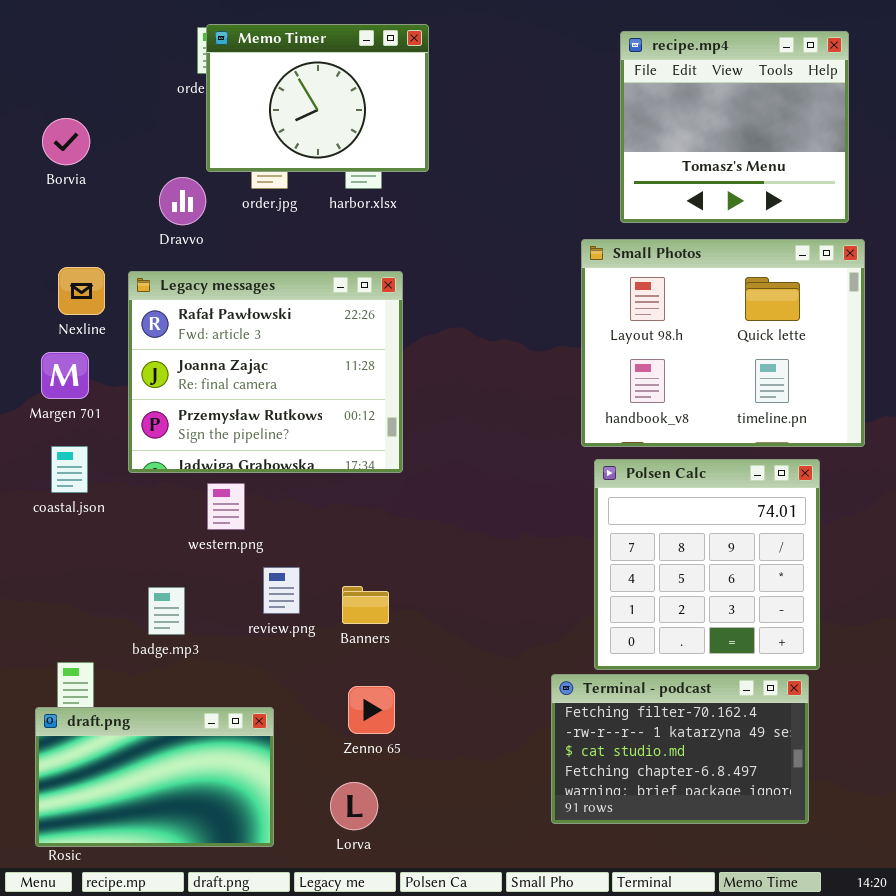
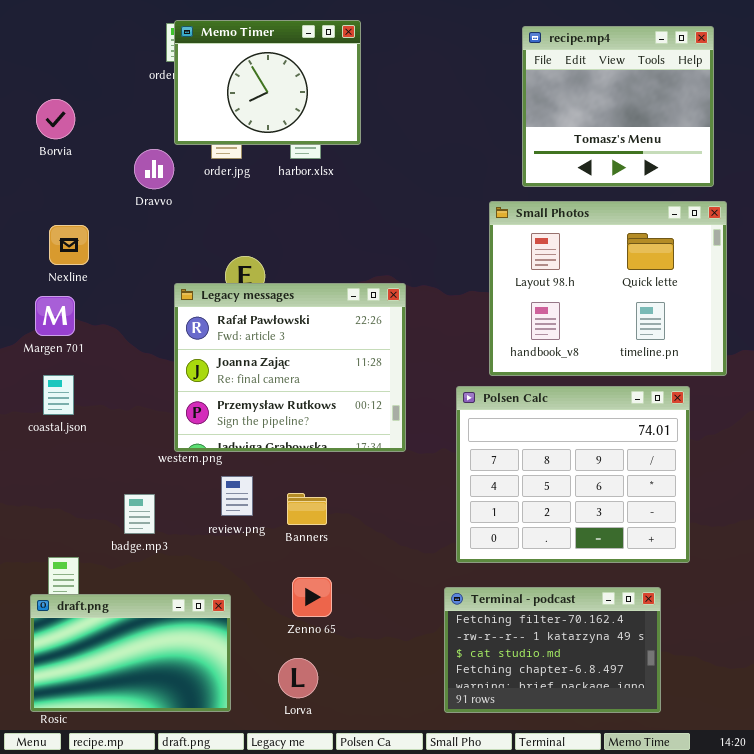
Legacy messages: [128,271,403,473] -> [174,283,406,452], moved
Polsen Calc: [594,459,820,670] -> [456,386,690,563], resized
Terminal - podcast: [551,674,809,824] -> [444,587,661,713], moved

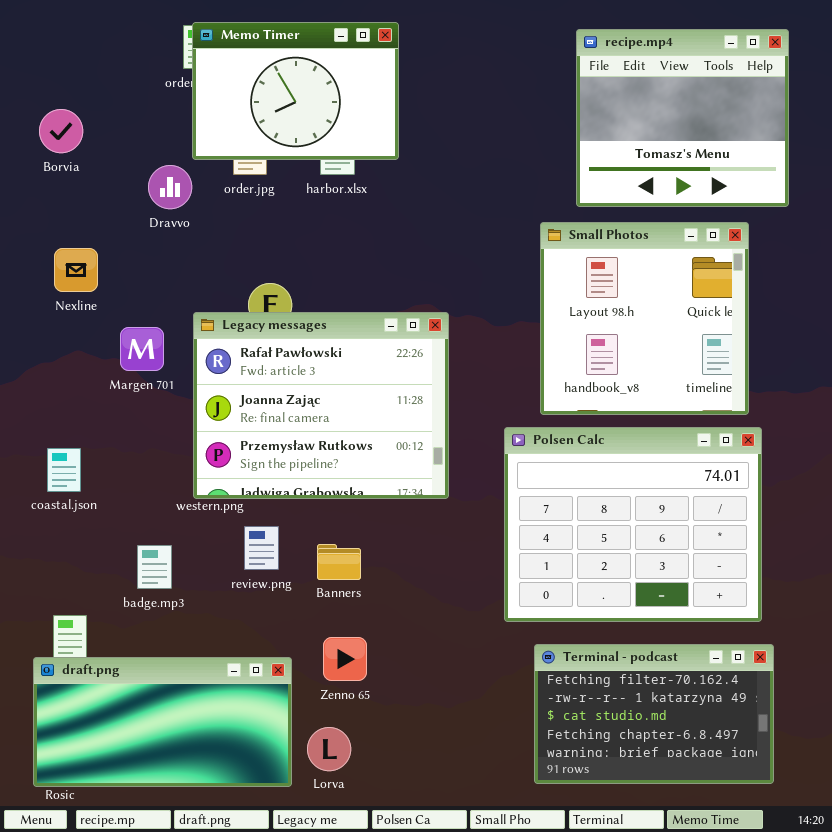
Small Photos: [489,201,727,376] -> [540,222,749,415], resized
Margen 701: [35,296,75,336] -> [120,327,164,371], moved
coastal.json: [43,375,74,415] -> [47,448,81,492], moved
Terminal - podcast: [444,587,661,713] -> [534,644,774,784], moved
draft.png: [30,594,231,712] -> [33,657,292,787], resized

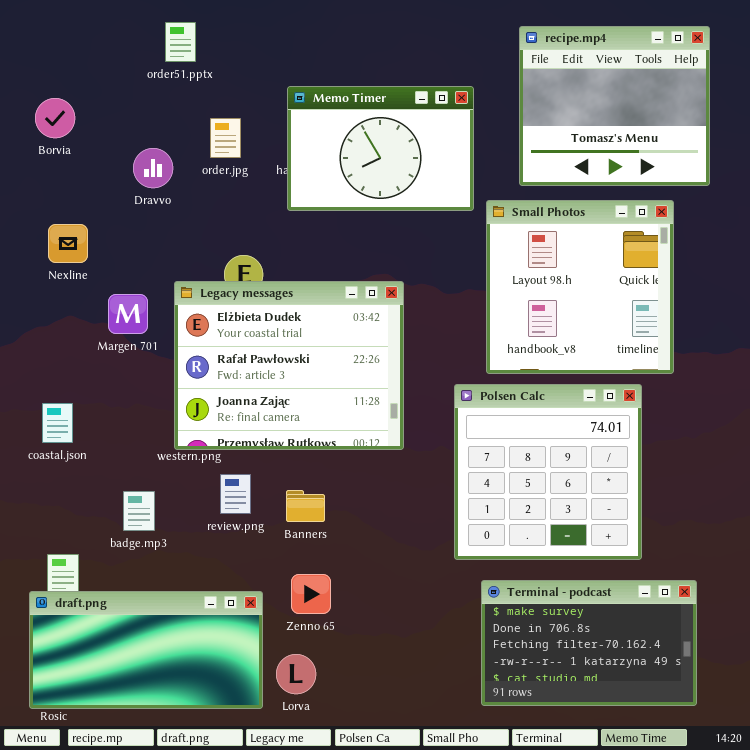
Memo Timer: [192,22,399,160] -> [287,86,474,211], moved
Legacy messages: [193,312,449,499] -> [174,281,404,450], scrolled up 1 row
Polsen Calc: [504,427,762,622] -> [454,384,642,560], resized
Terminal - podcast: [534,644,774,784] -> [481,580,697,706], scrolled up 2 rows

